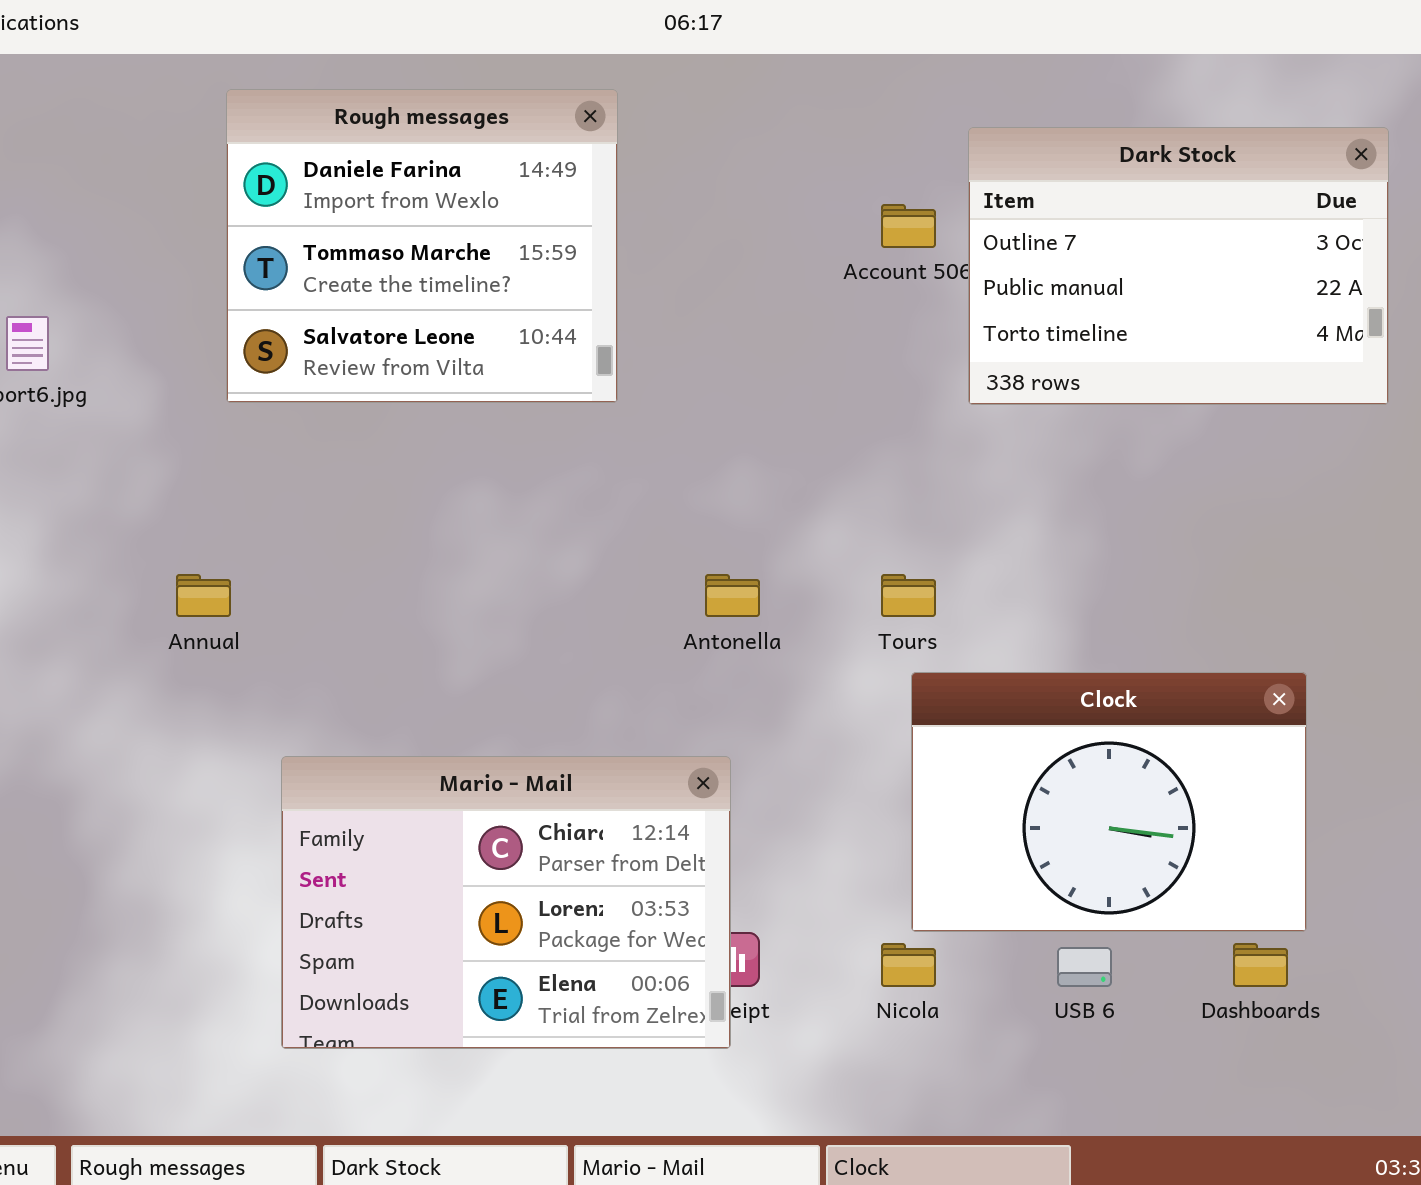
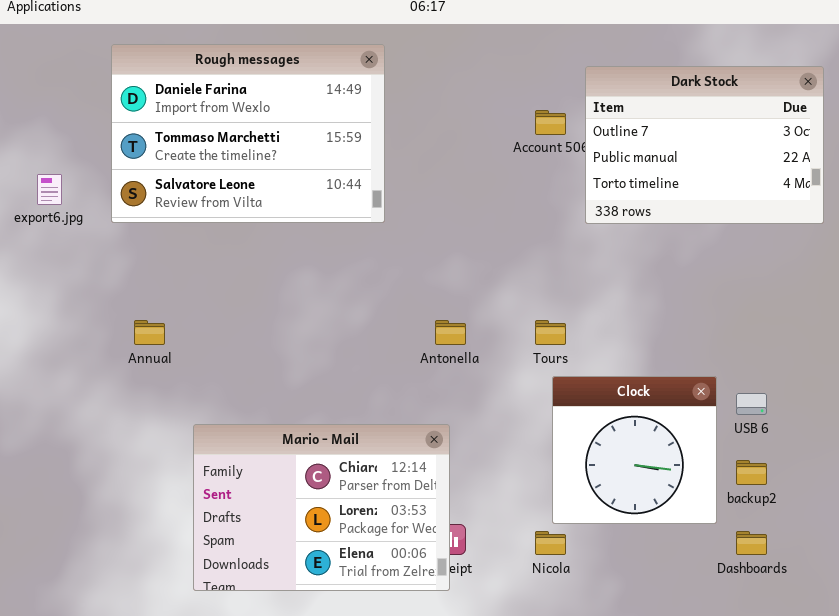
Rough messages: [226,89,618,403] -> [111,44,385,223], resized
Clock: [911,672,1307,932] -> [552,376,717,524], resized
USB 6: [1057,947,1112,987] -> [736,393,767,415], moved

